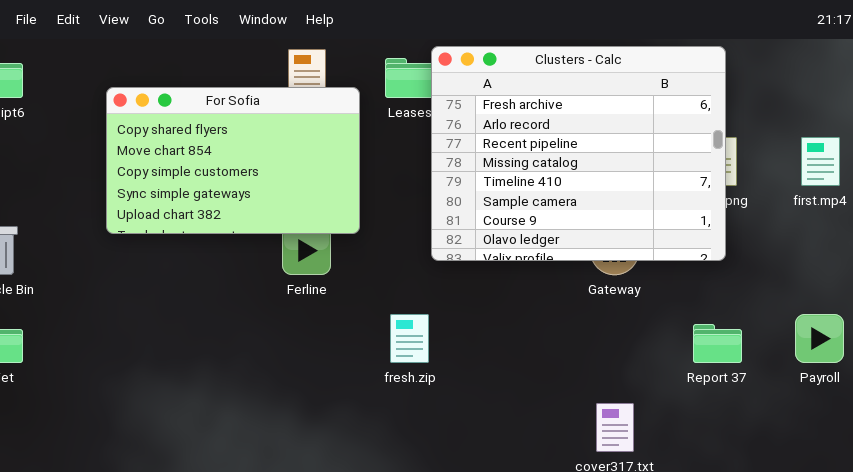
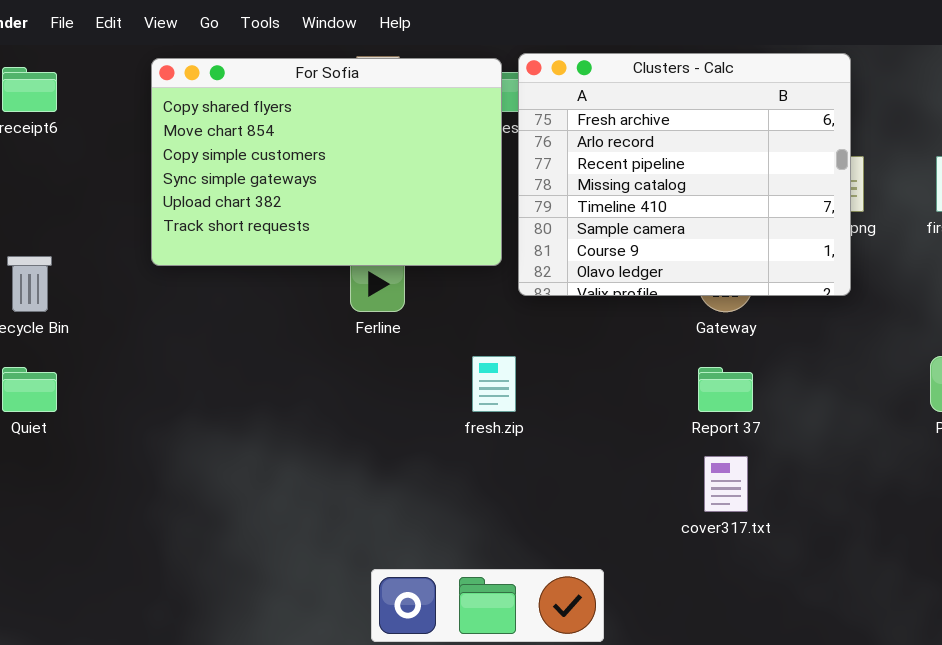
For Sofia: [106,87,360,234] -> [151,58,502,266], resized
Report 37: [693,324,742,363] -> [698,367,753,412], moved

